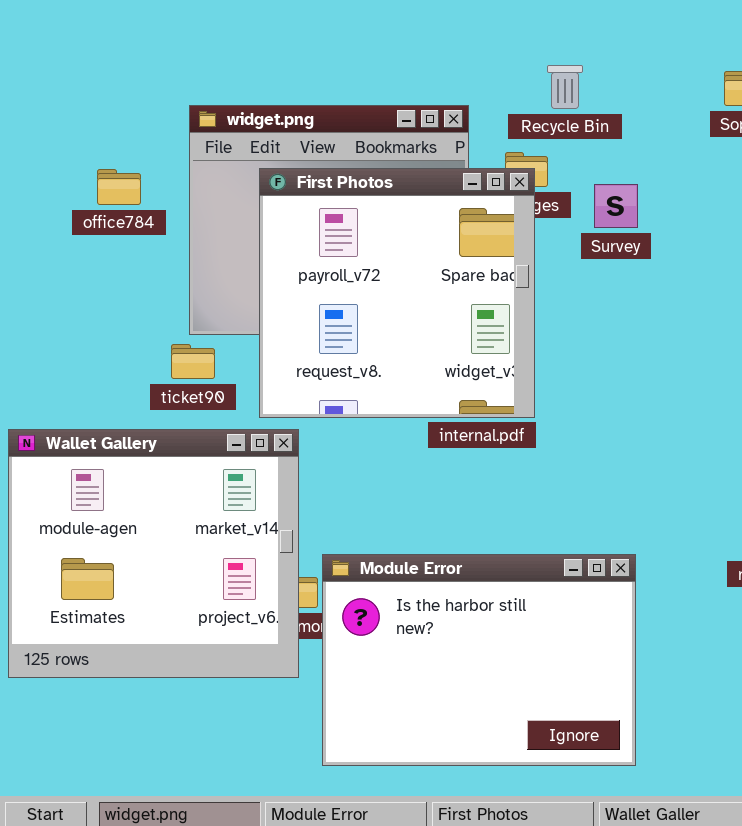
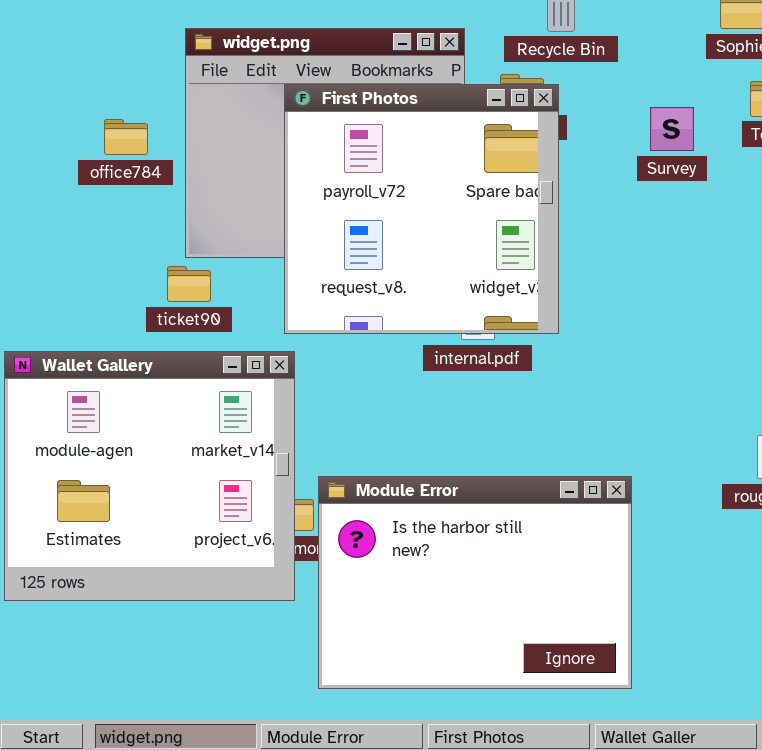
First Photos: [259,168,535,418] -> [284,84,559,334], moved
office784: [97,169,141,205] -> [104,119,148,155], moved
Survey: [594,184,638,228] -> [650,107,694,151], moved

